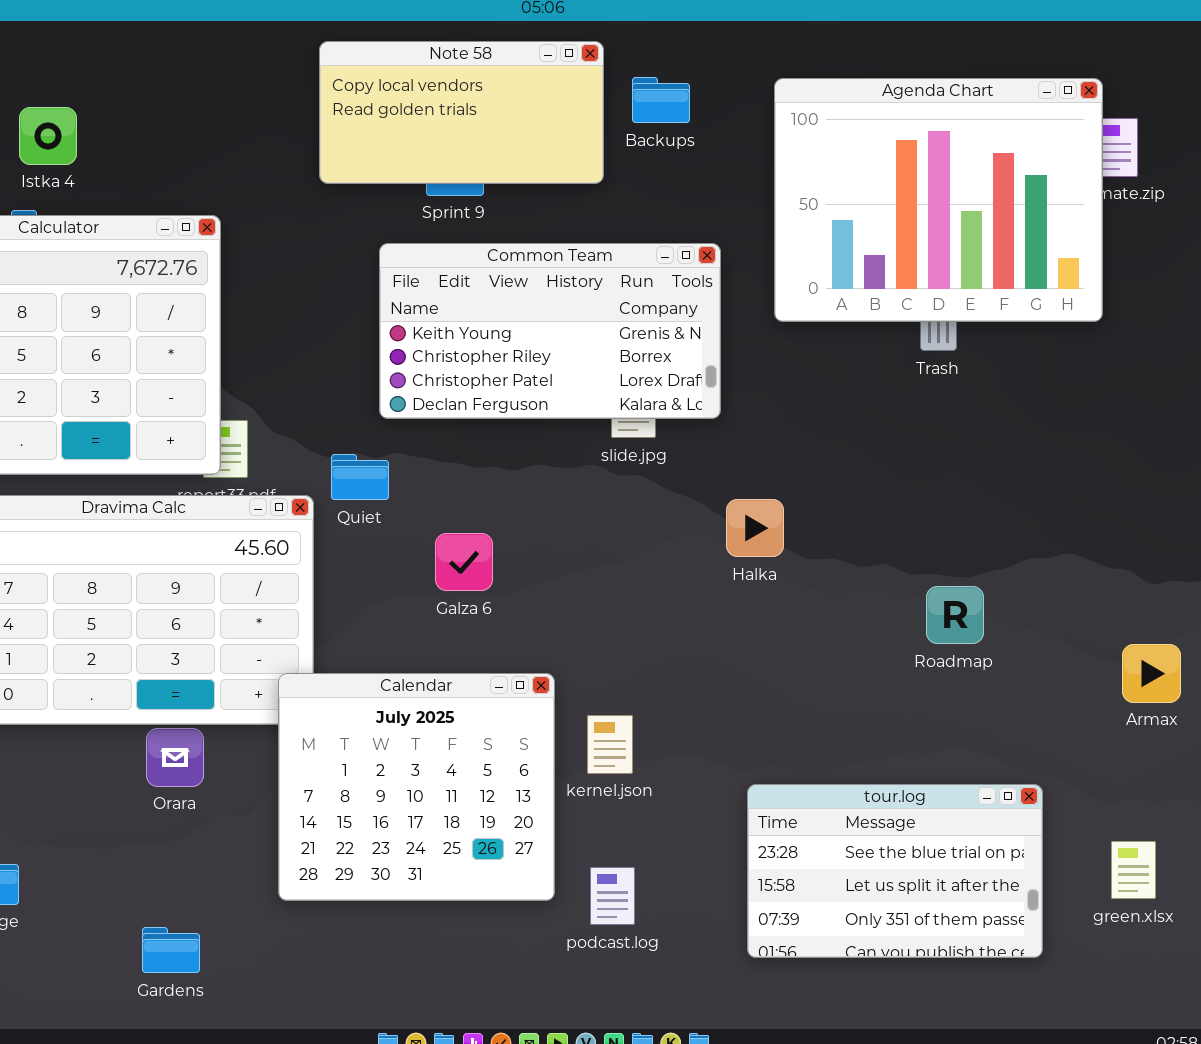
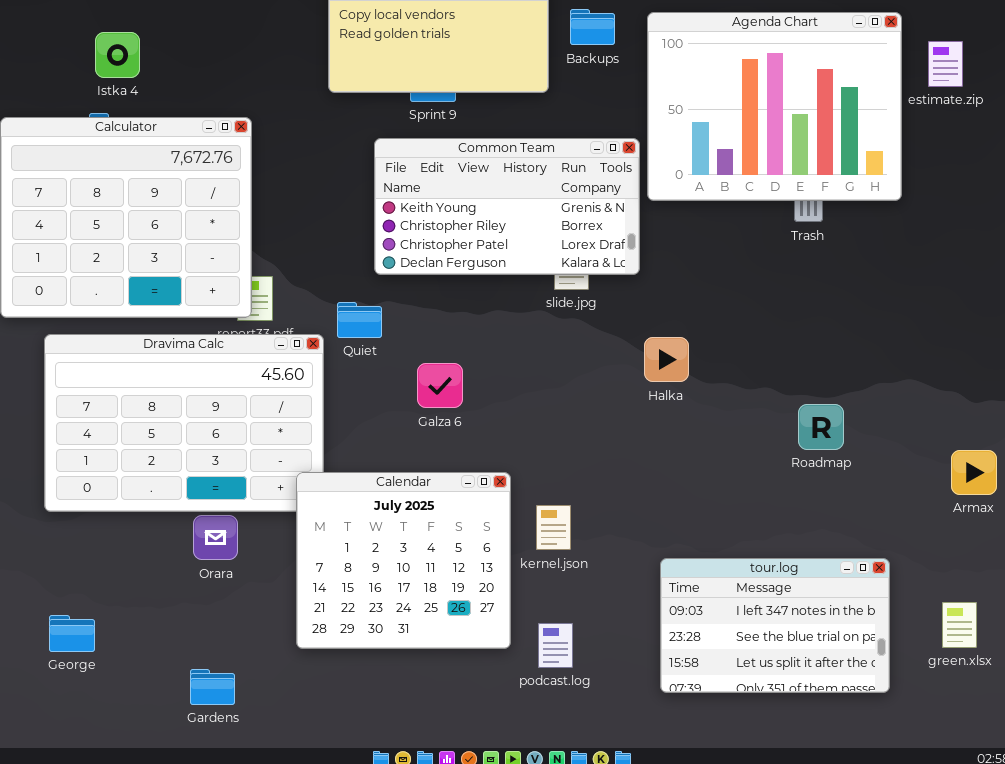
Agenda Chart: [774,78,1103,322] -> [647,12,902,201], moved
tour.log: [747,784,1043,958] -> [660,558,890,693], scrolled up 1 row

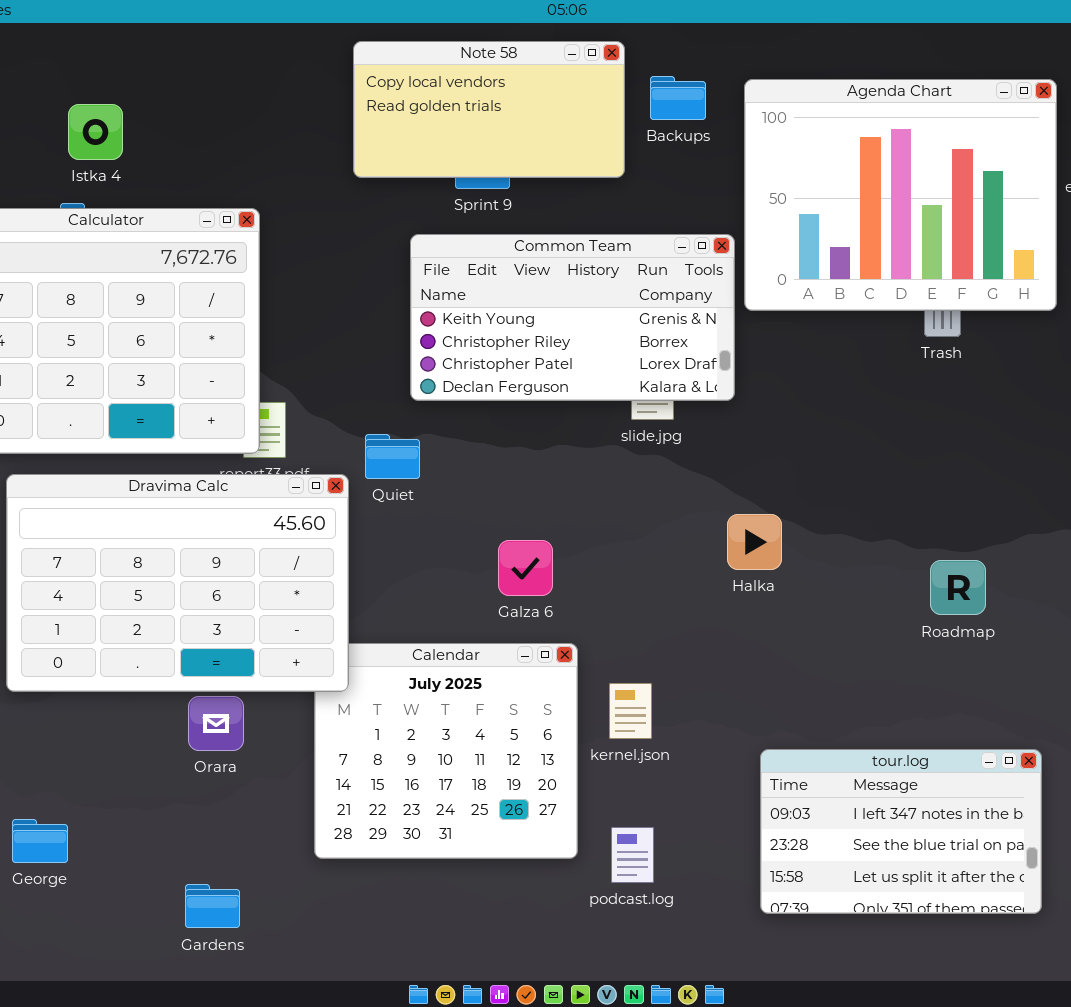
Dravima Calc: [44,334,324,512] -> [6,474,349,692], raised
Halka: [644,337,689,382] -> [727,514,782,570], moved
Galza 6: [417,363,463,408] -> [498,540,553,596], moved

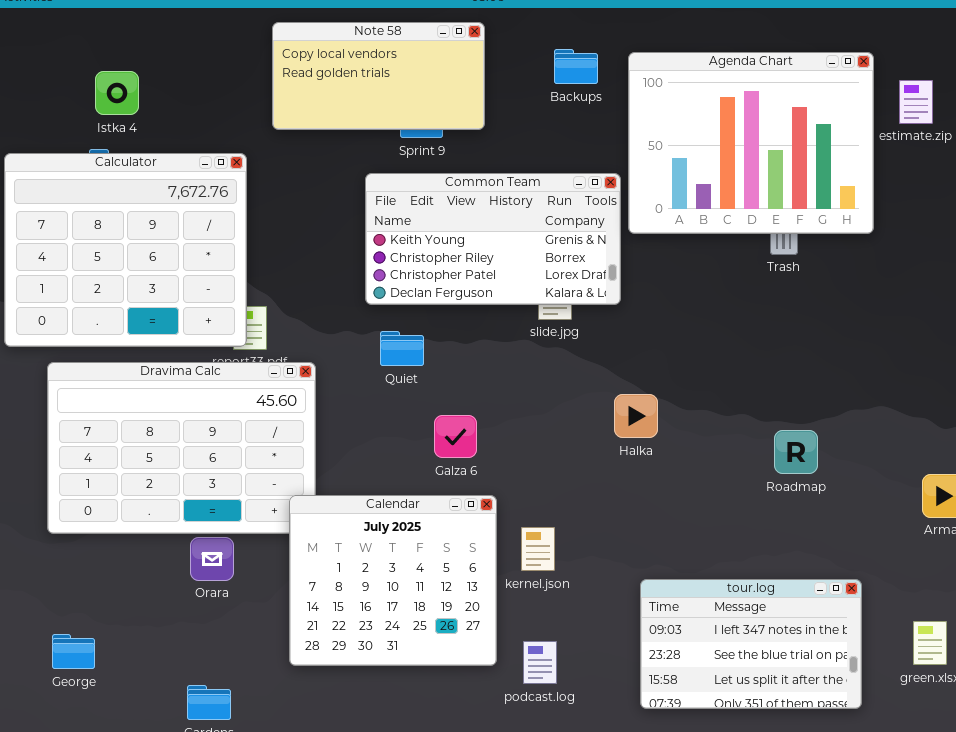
Note 58: [353,41,625,178] -> [272,22,485,130], moved
Quiet: [365,434,420,479] -> [380,331,424,366], moved
Calendar: [314,643,578,859] -> [289,495,497,666], raised

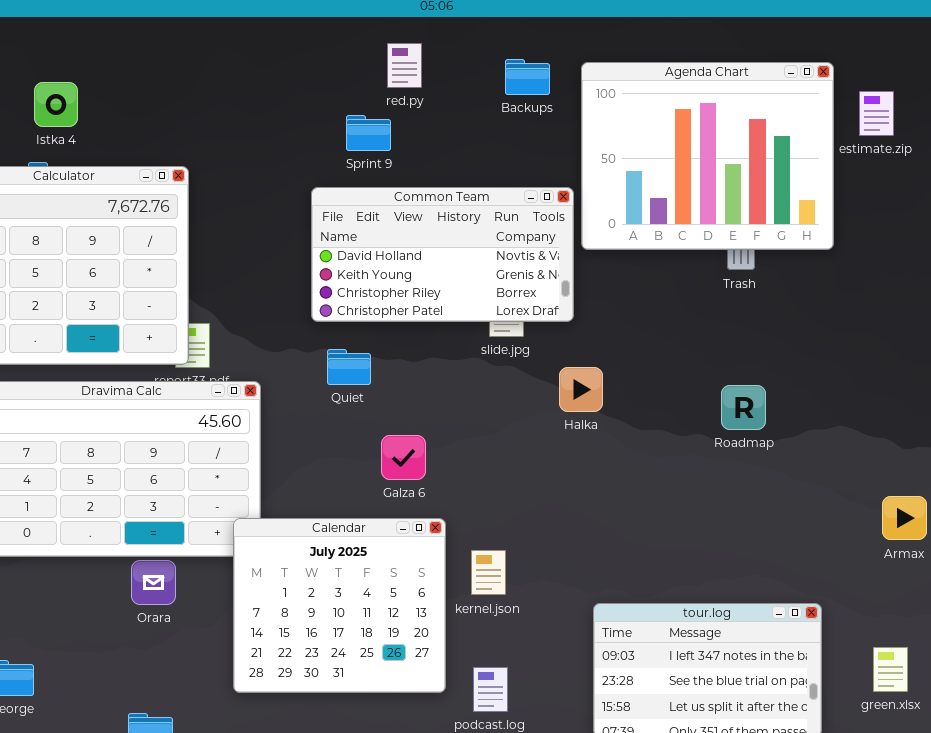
Note 58: [272,22,485,130] -> none, closed
Common Team: [365,173,621,305] -> [311,187,574,322], scrolled up 1 row
Halka: [614,394,658,438] -> [559,367,603,412], moved
Roadmap: [774,430,818,474] -> [721,385,766,430], moved

